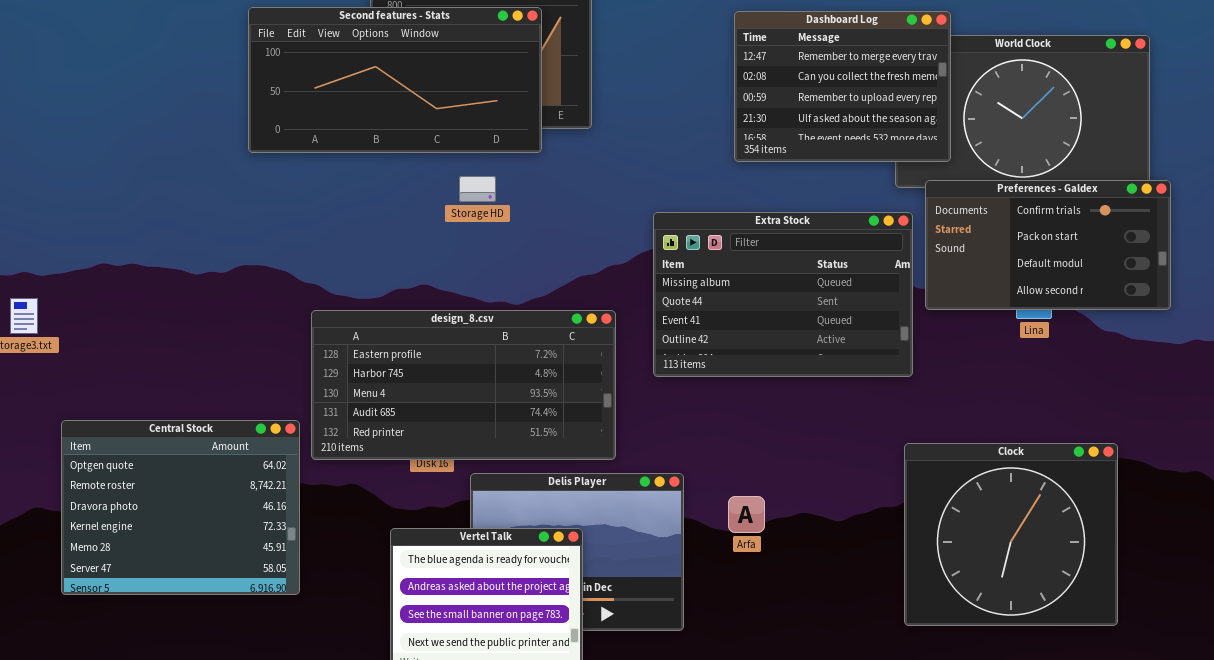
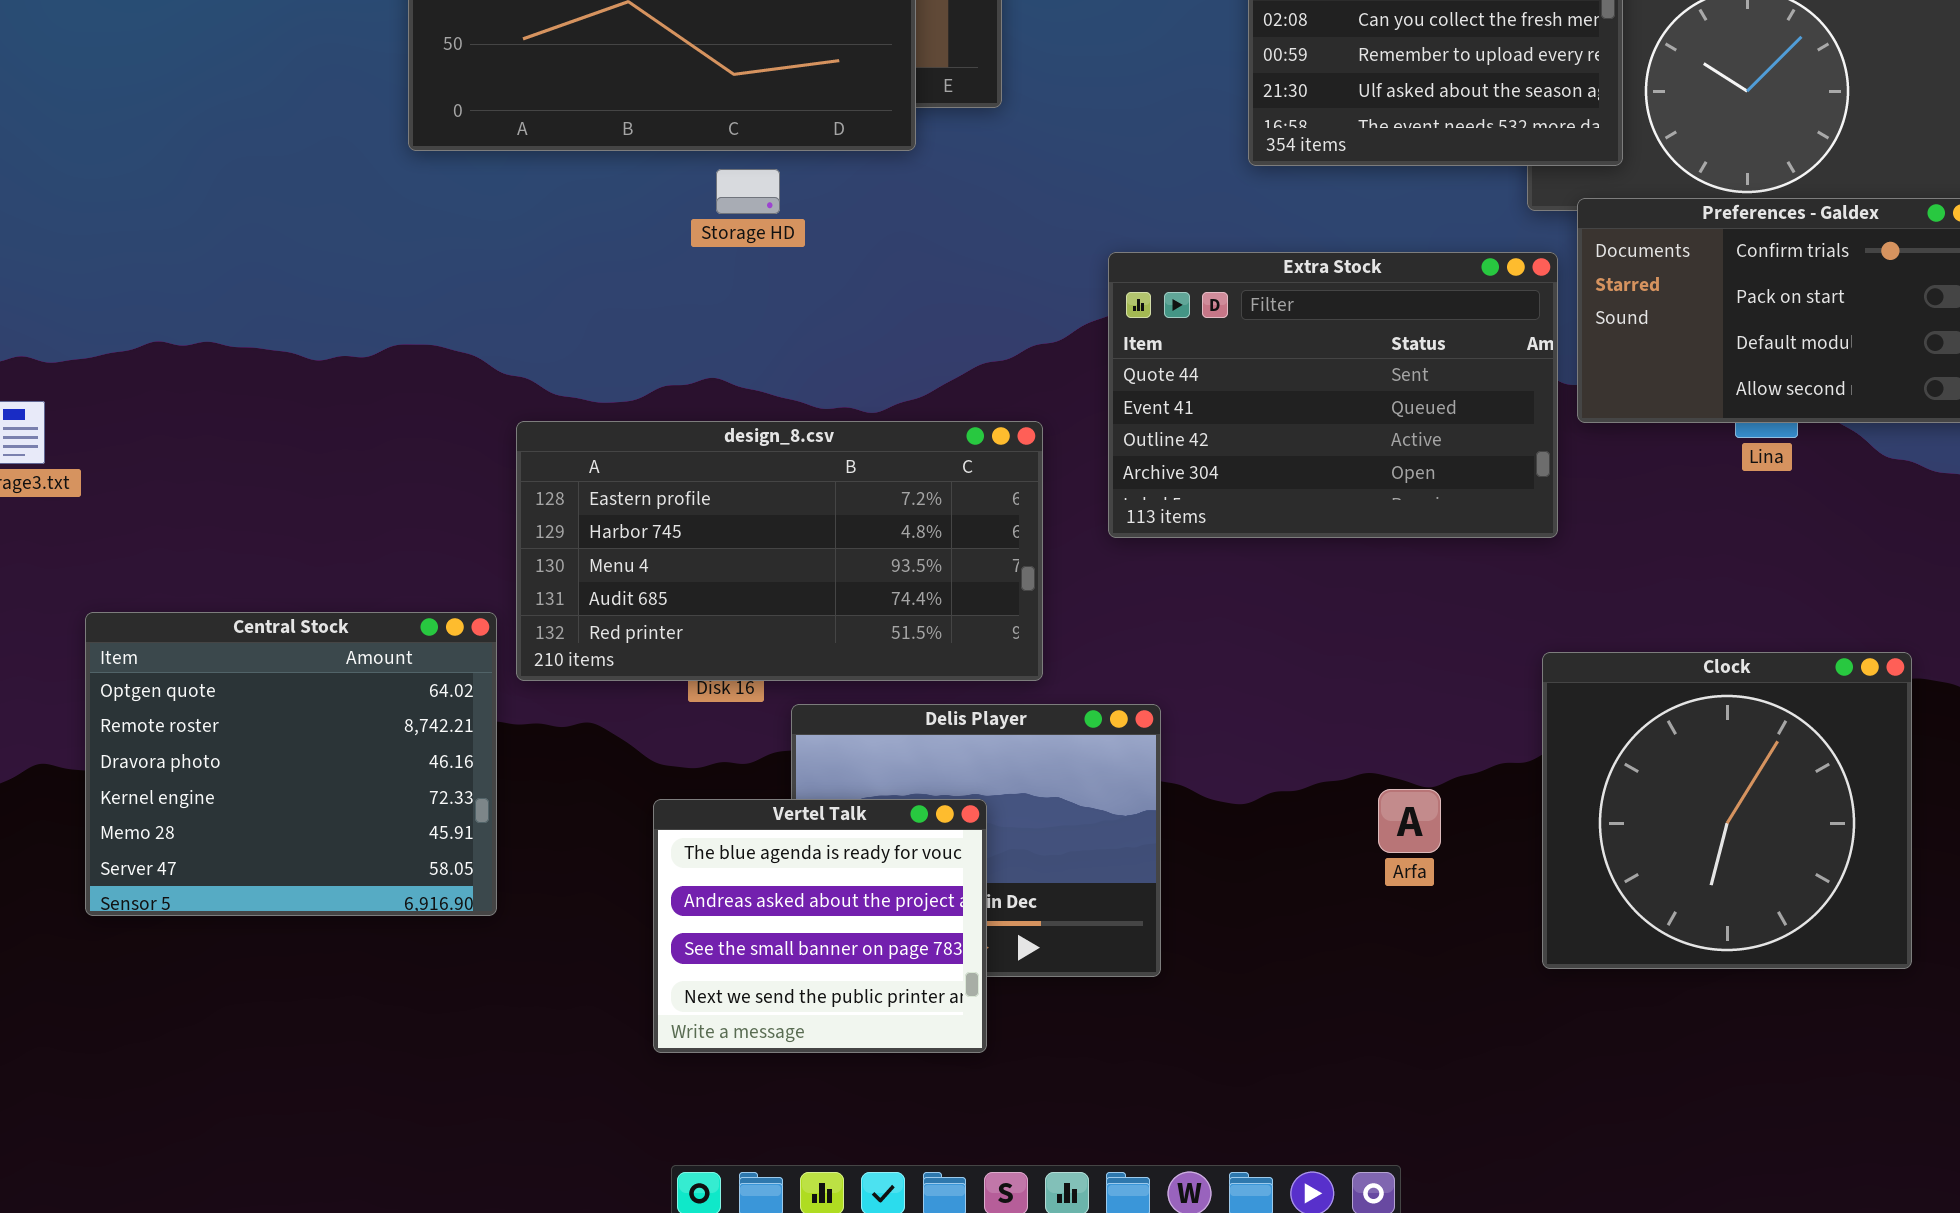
Storage HD: [459,176,496,202] -> [716,169,780,214], moved
Extra Stock: [653,212,913,377] -> [1108,252,1558,538], scrolled down 1 row
Arfa: [728,496,765,533] -> [1378,789,1441,853], moved

